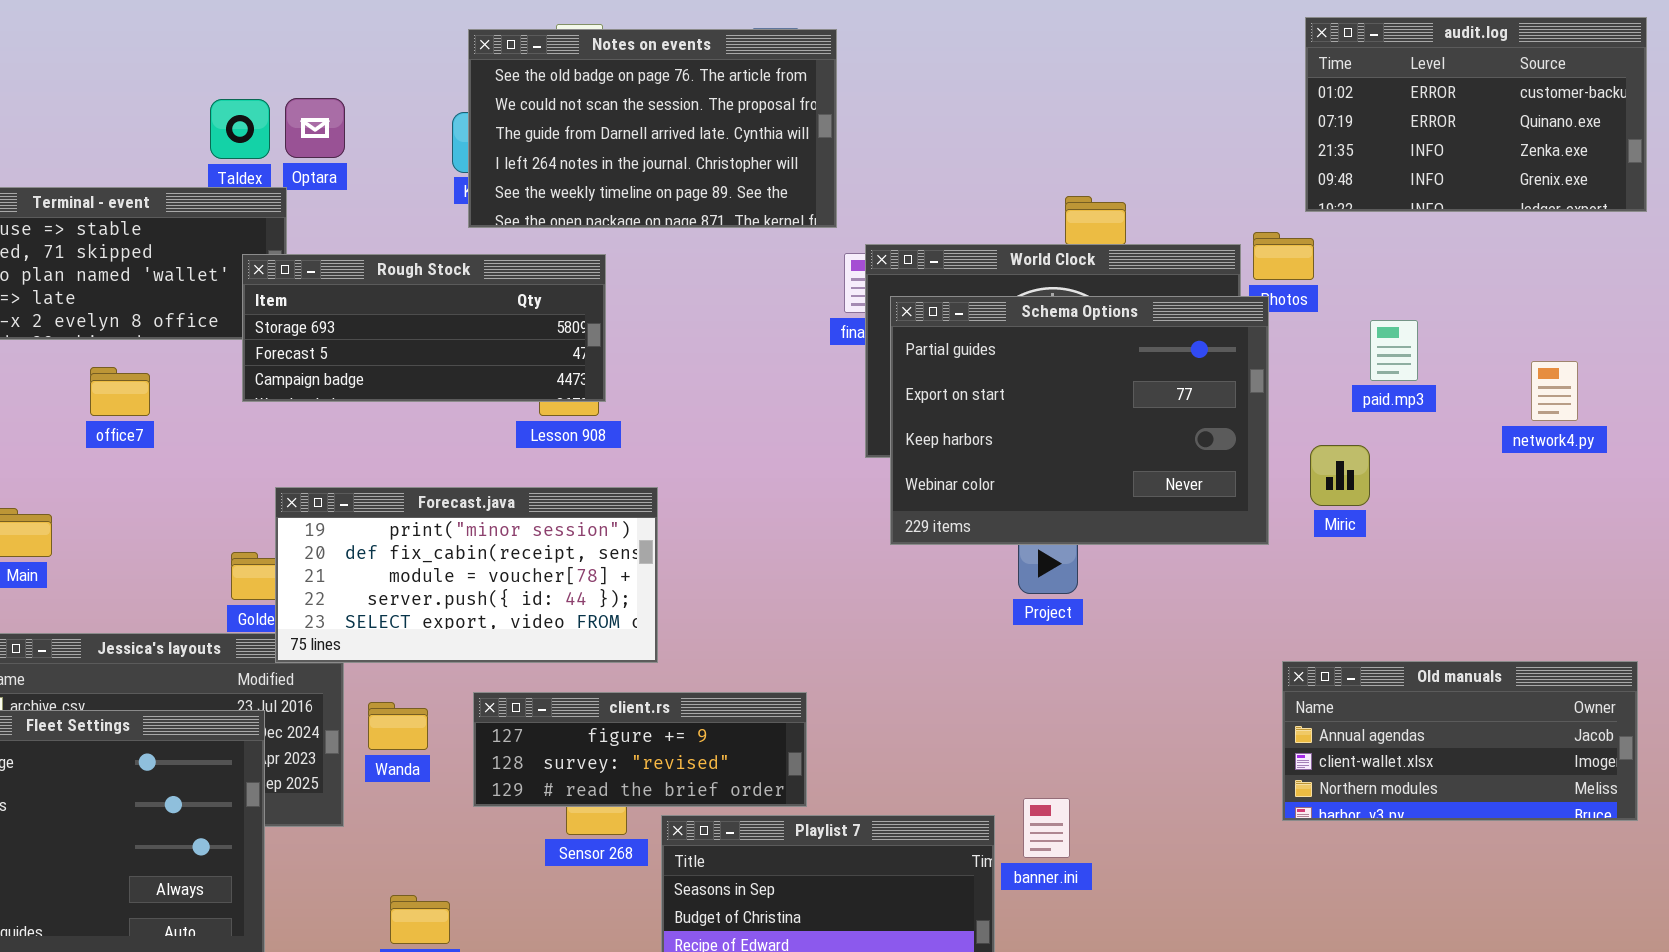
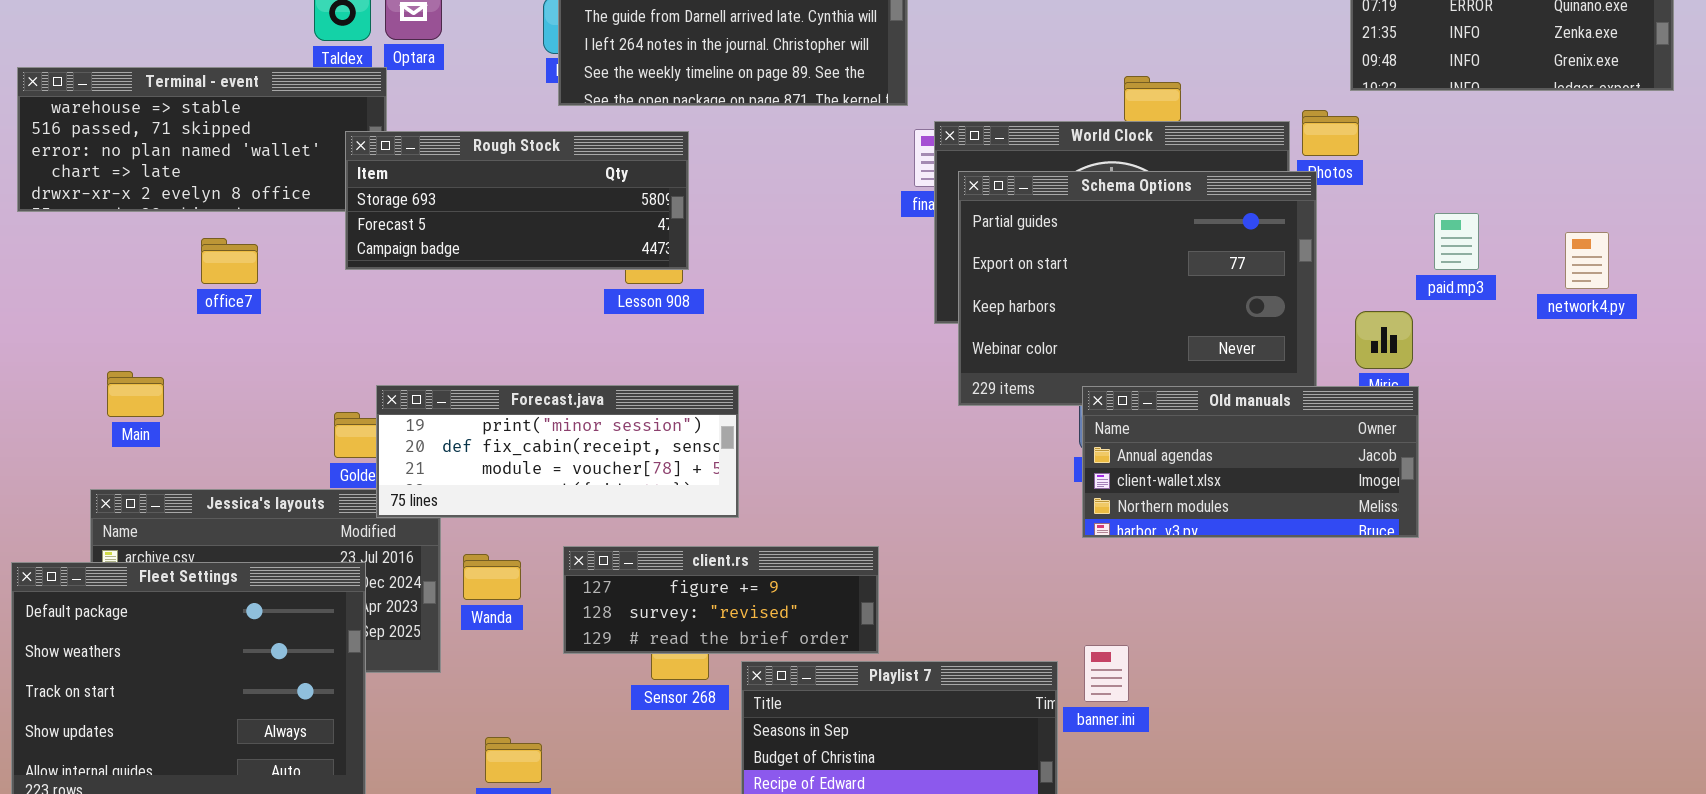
paid.mp3: [1370,320,1418,381] -> [1434,213,1479,270], moved
Forecast.java: [275,487,658,663] -> [376,385,739,518], resized
Old manuals: [1282,661,1638,821] -> [1082,386,1419,538], moved

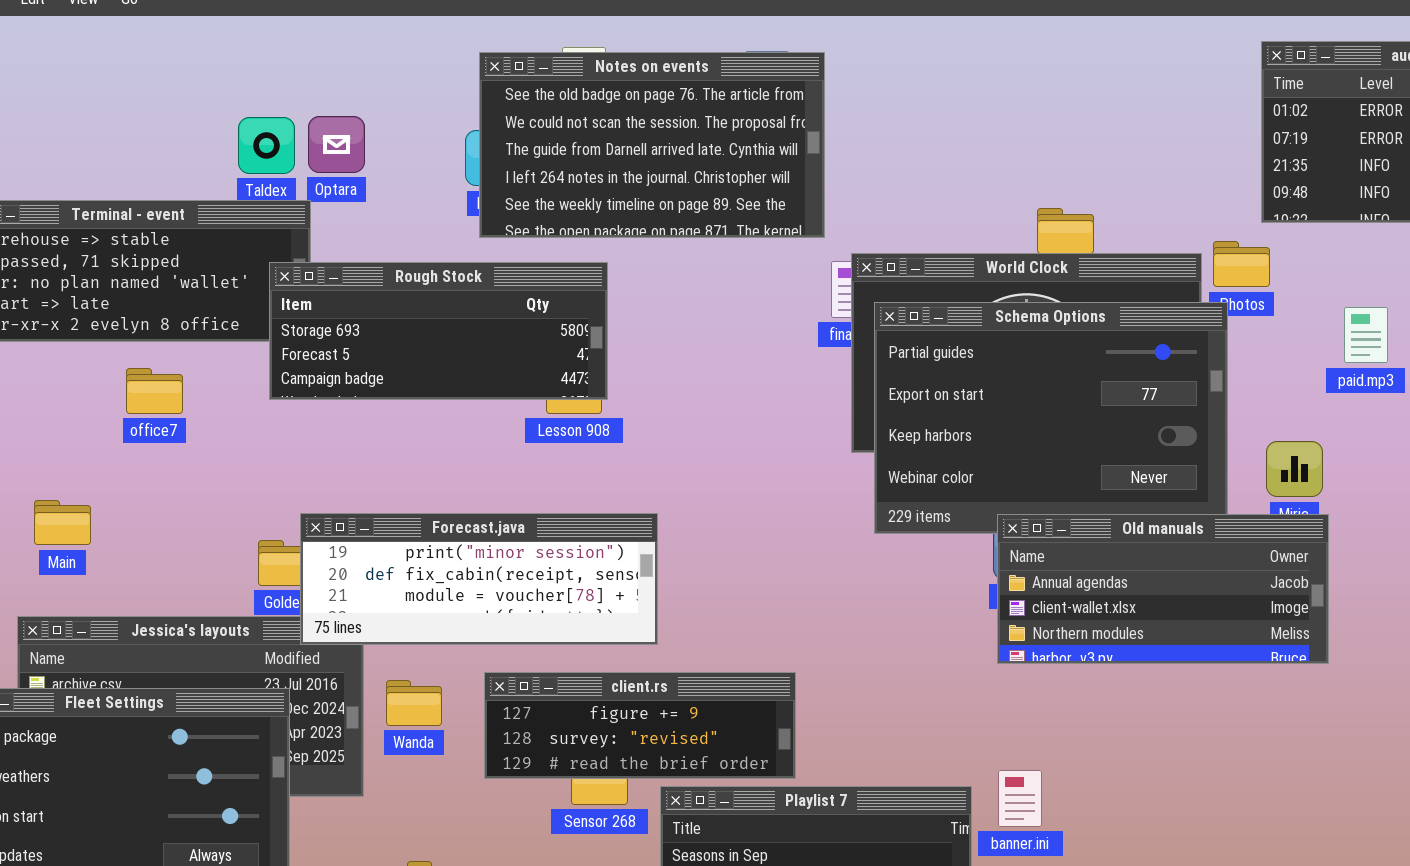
paid.mp3: [1434,213,1479,270] -> [1344,307,1388,363], moved

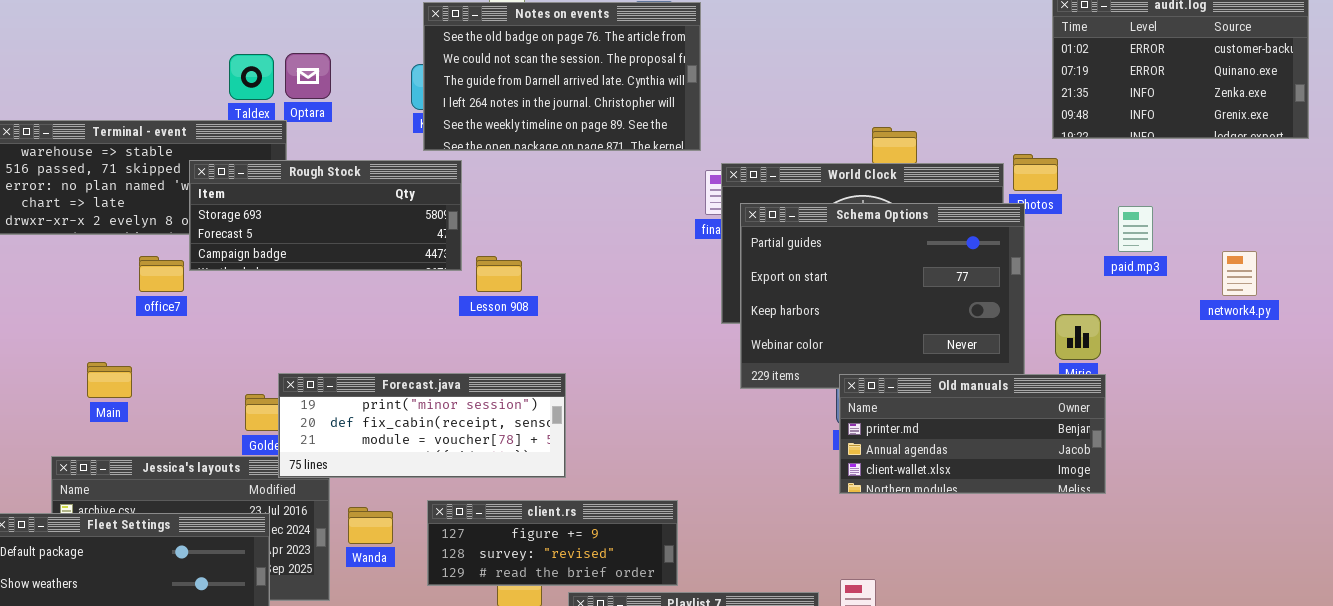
Rough Stock: [269,262,608,400] -> [189,160,462,271], moved
Main: [34,500,91,545] -> [87,362,132,398], moved
Old manuals: [997,514,1329,664] -> [839,374,1106,494], scrolled up 1 row

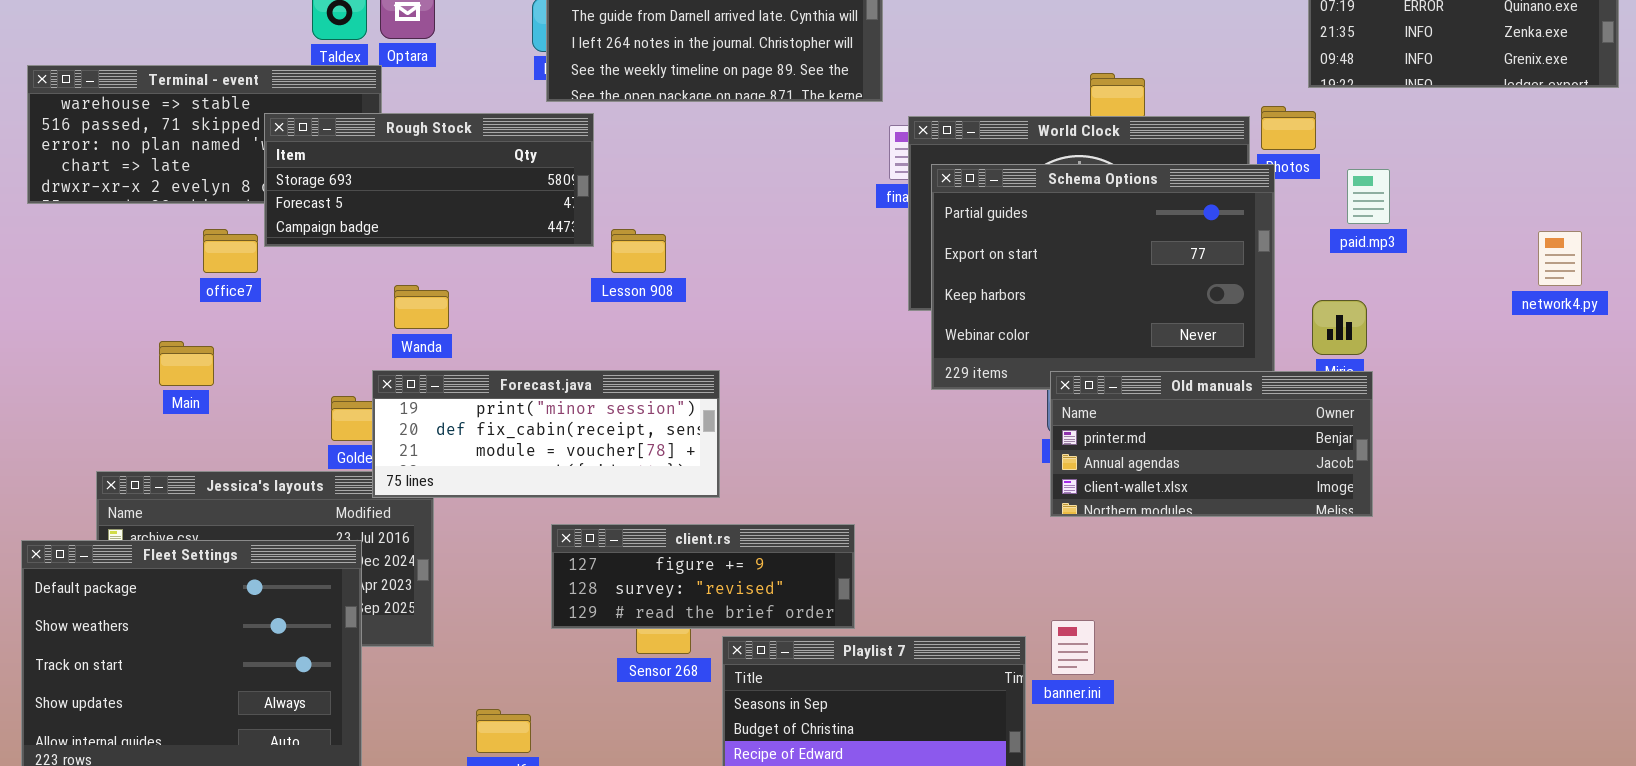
paid.mp3: [1118,206,1153,252] -> [1347,169,1390,224], moved
network4.py: [1222,251,1257,296] -> [1538,231,1582,286], moved
Main: [87,362,132,398] -> [159,341,214,386], moved
Wanda: [348,507,393,544] -> [394,285,449,329], moved

